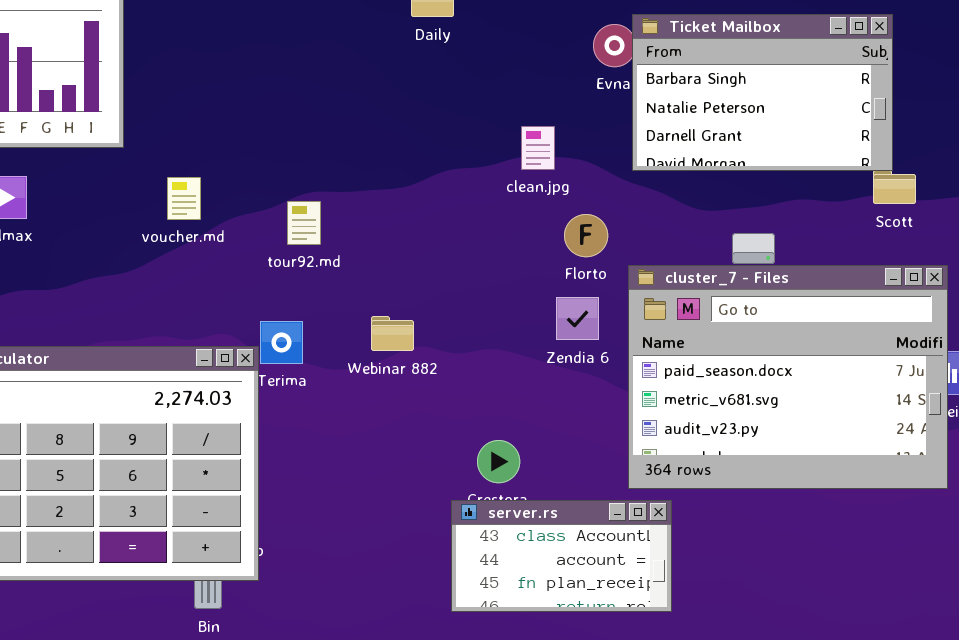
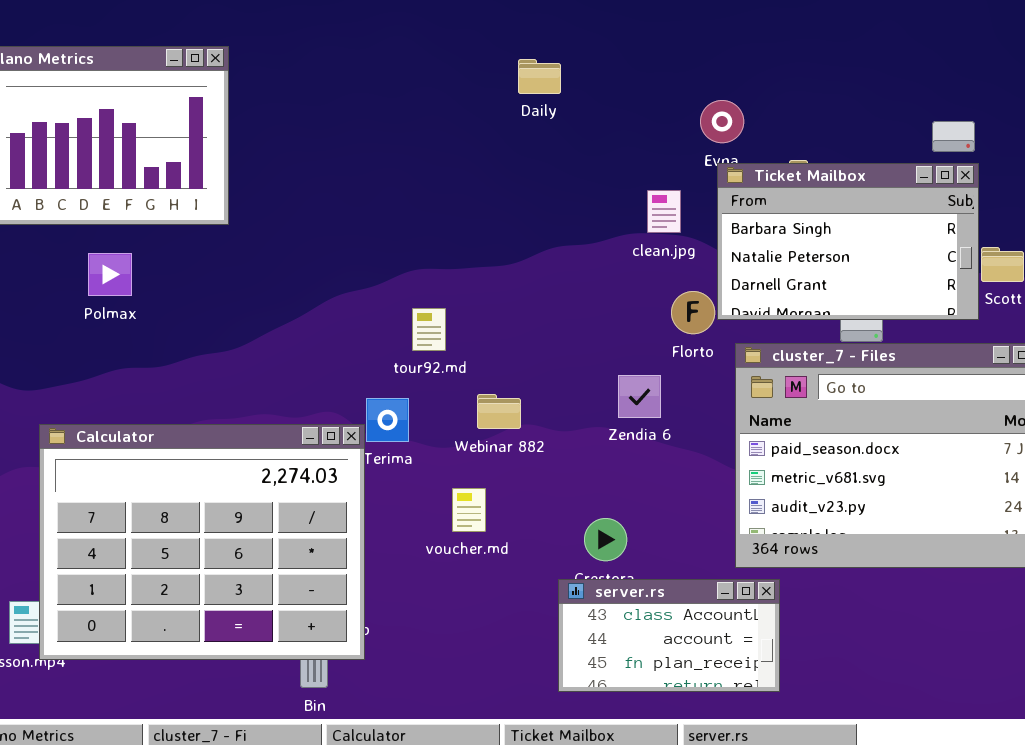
Ticket Mailbox: [632,14,893,171] -> [717,163,979,320], moved
clean.jpg: [521,126,555,170] -> [647,190,681,233], moved
voucher.md: [167,177,201,220] -> [452,488,486,532], moved
tour92.md: [287,201,321,245] -> [412,308,446,351], moved
Zendia 6: [556,297,599,340] -> [618,375,661,418], moved

